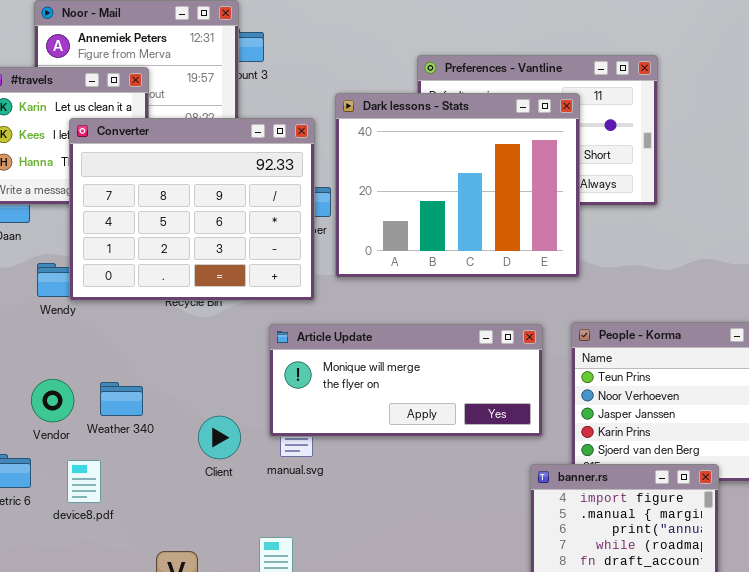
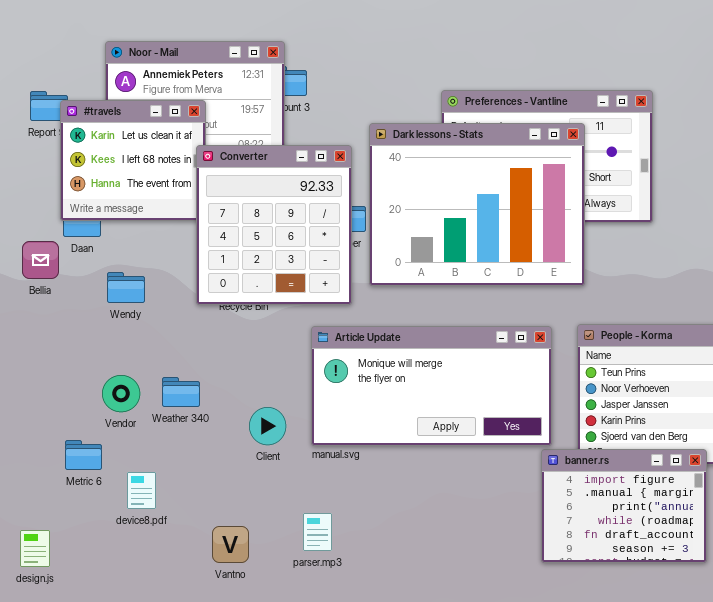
Converter: [69,118,315,301] -> [196,145,352,305], resized
Article Update: [269,324,543,437] -> [311,326,552,446], resized
device8.pdf: [67,460,101,503] -> [127,472,156,509], moved

